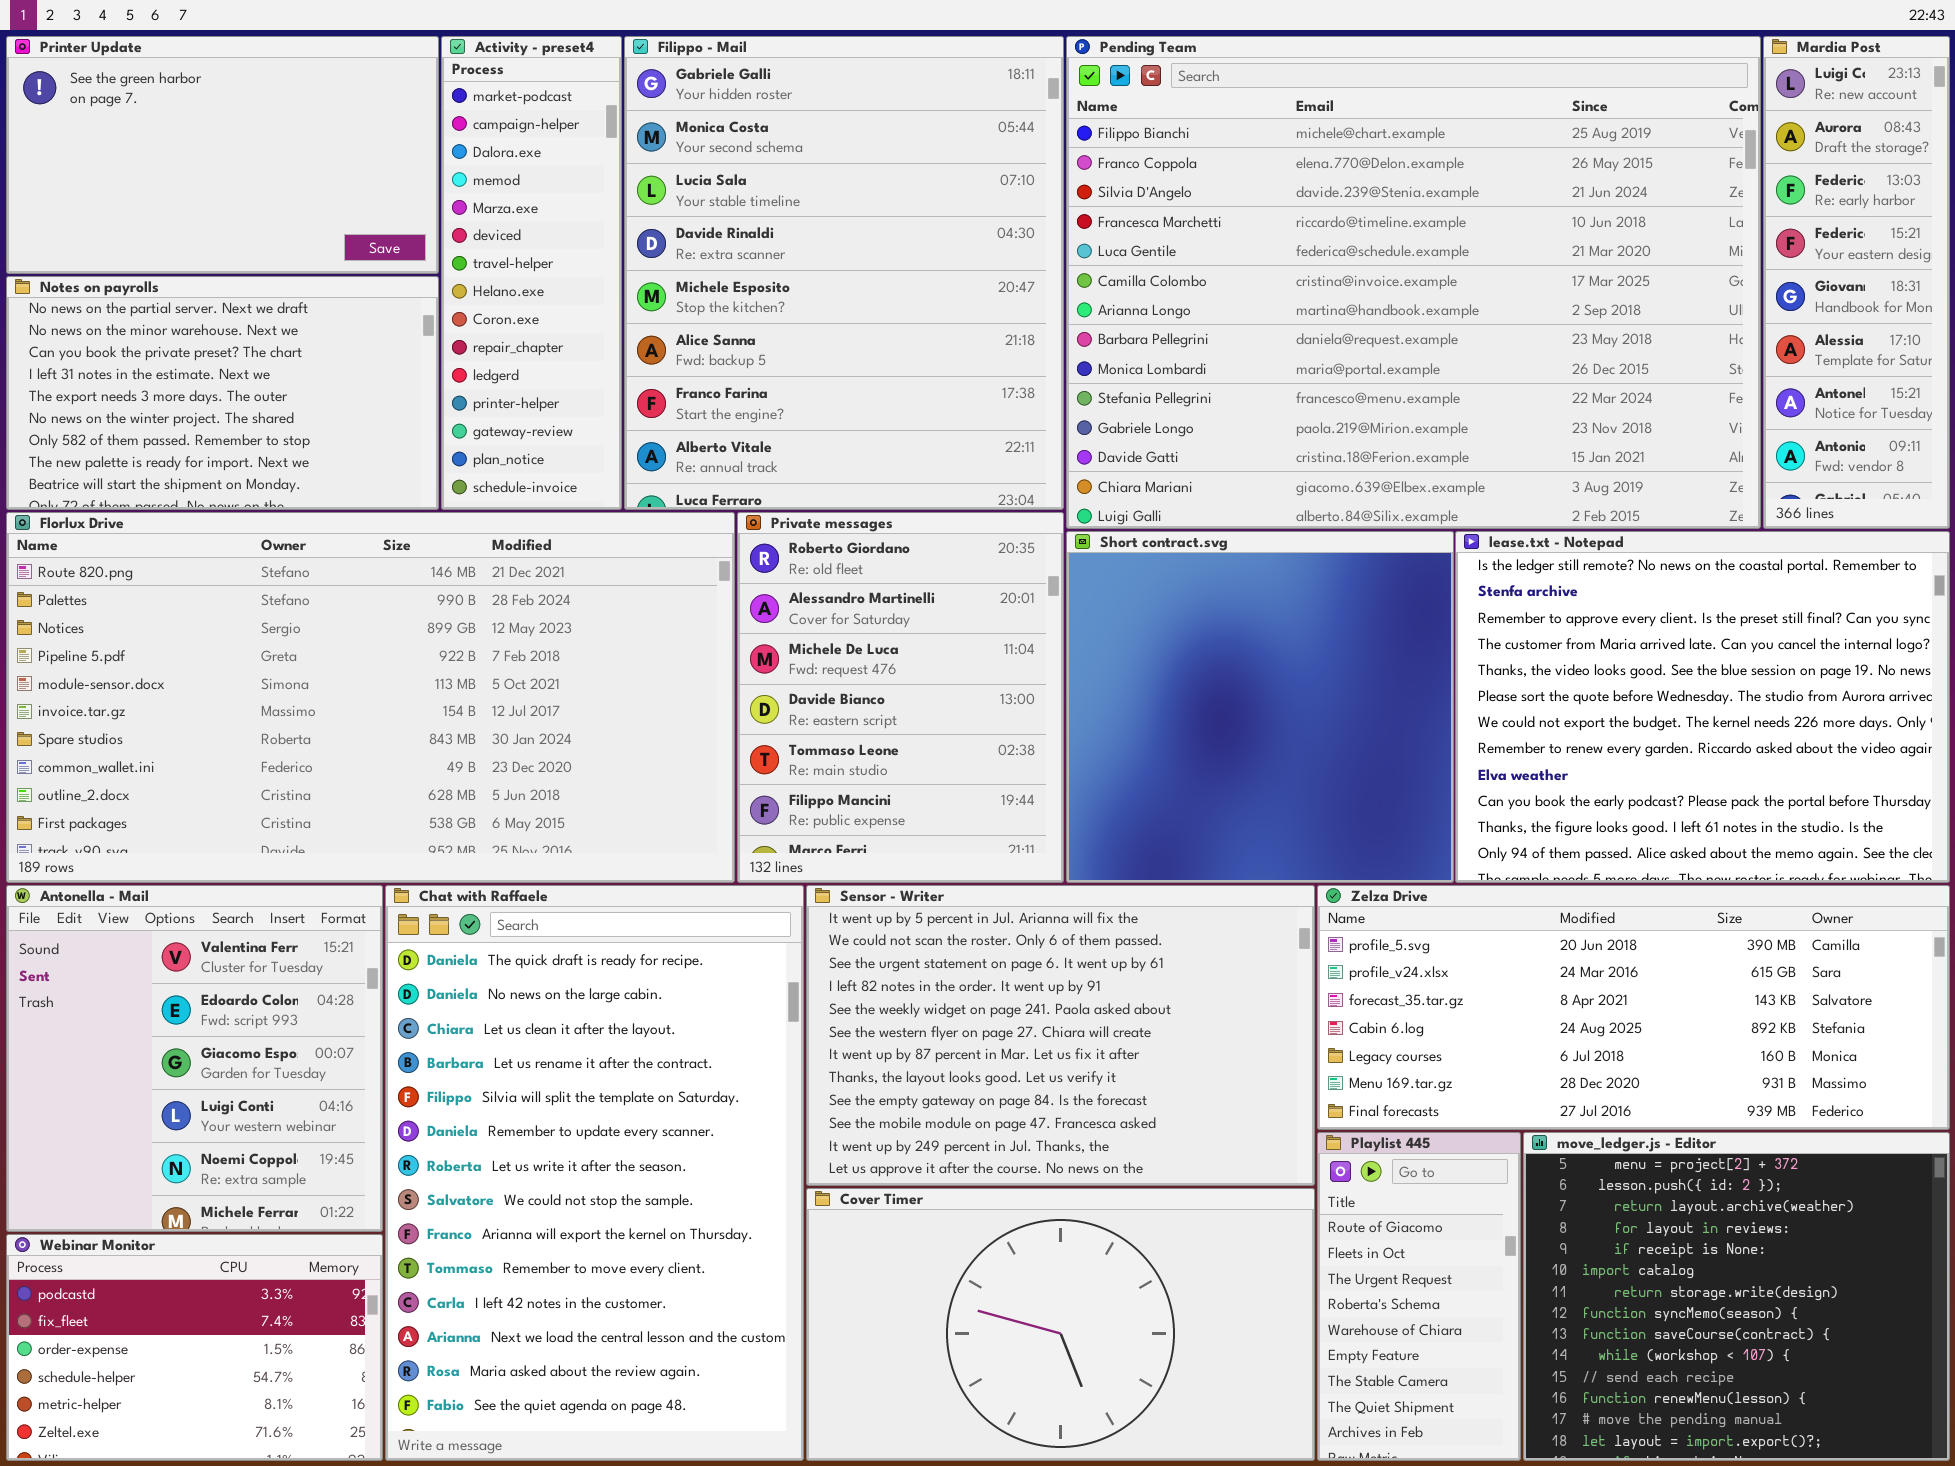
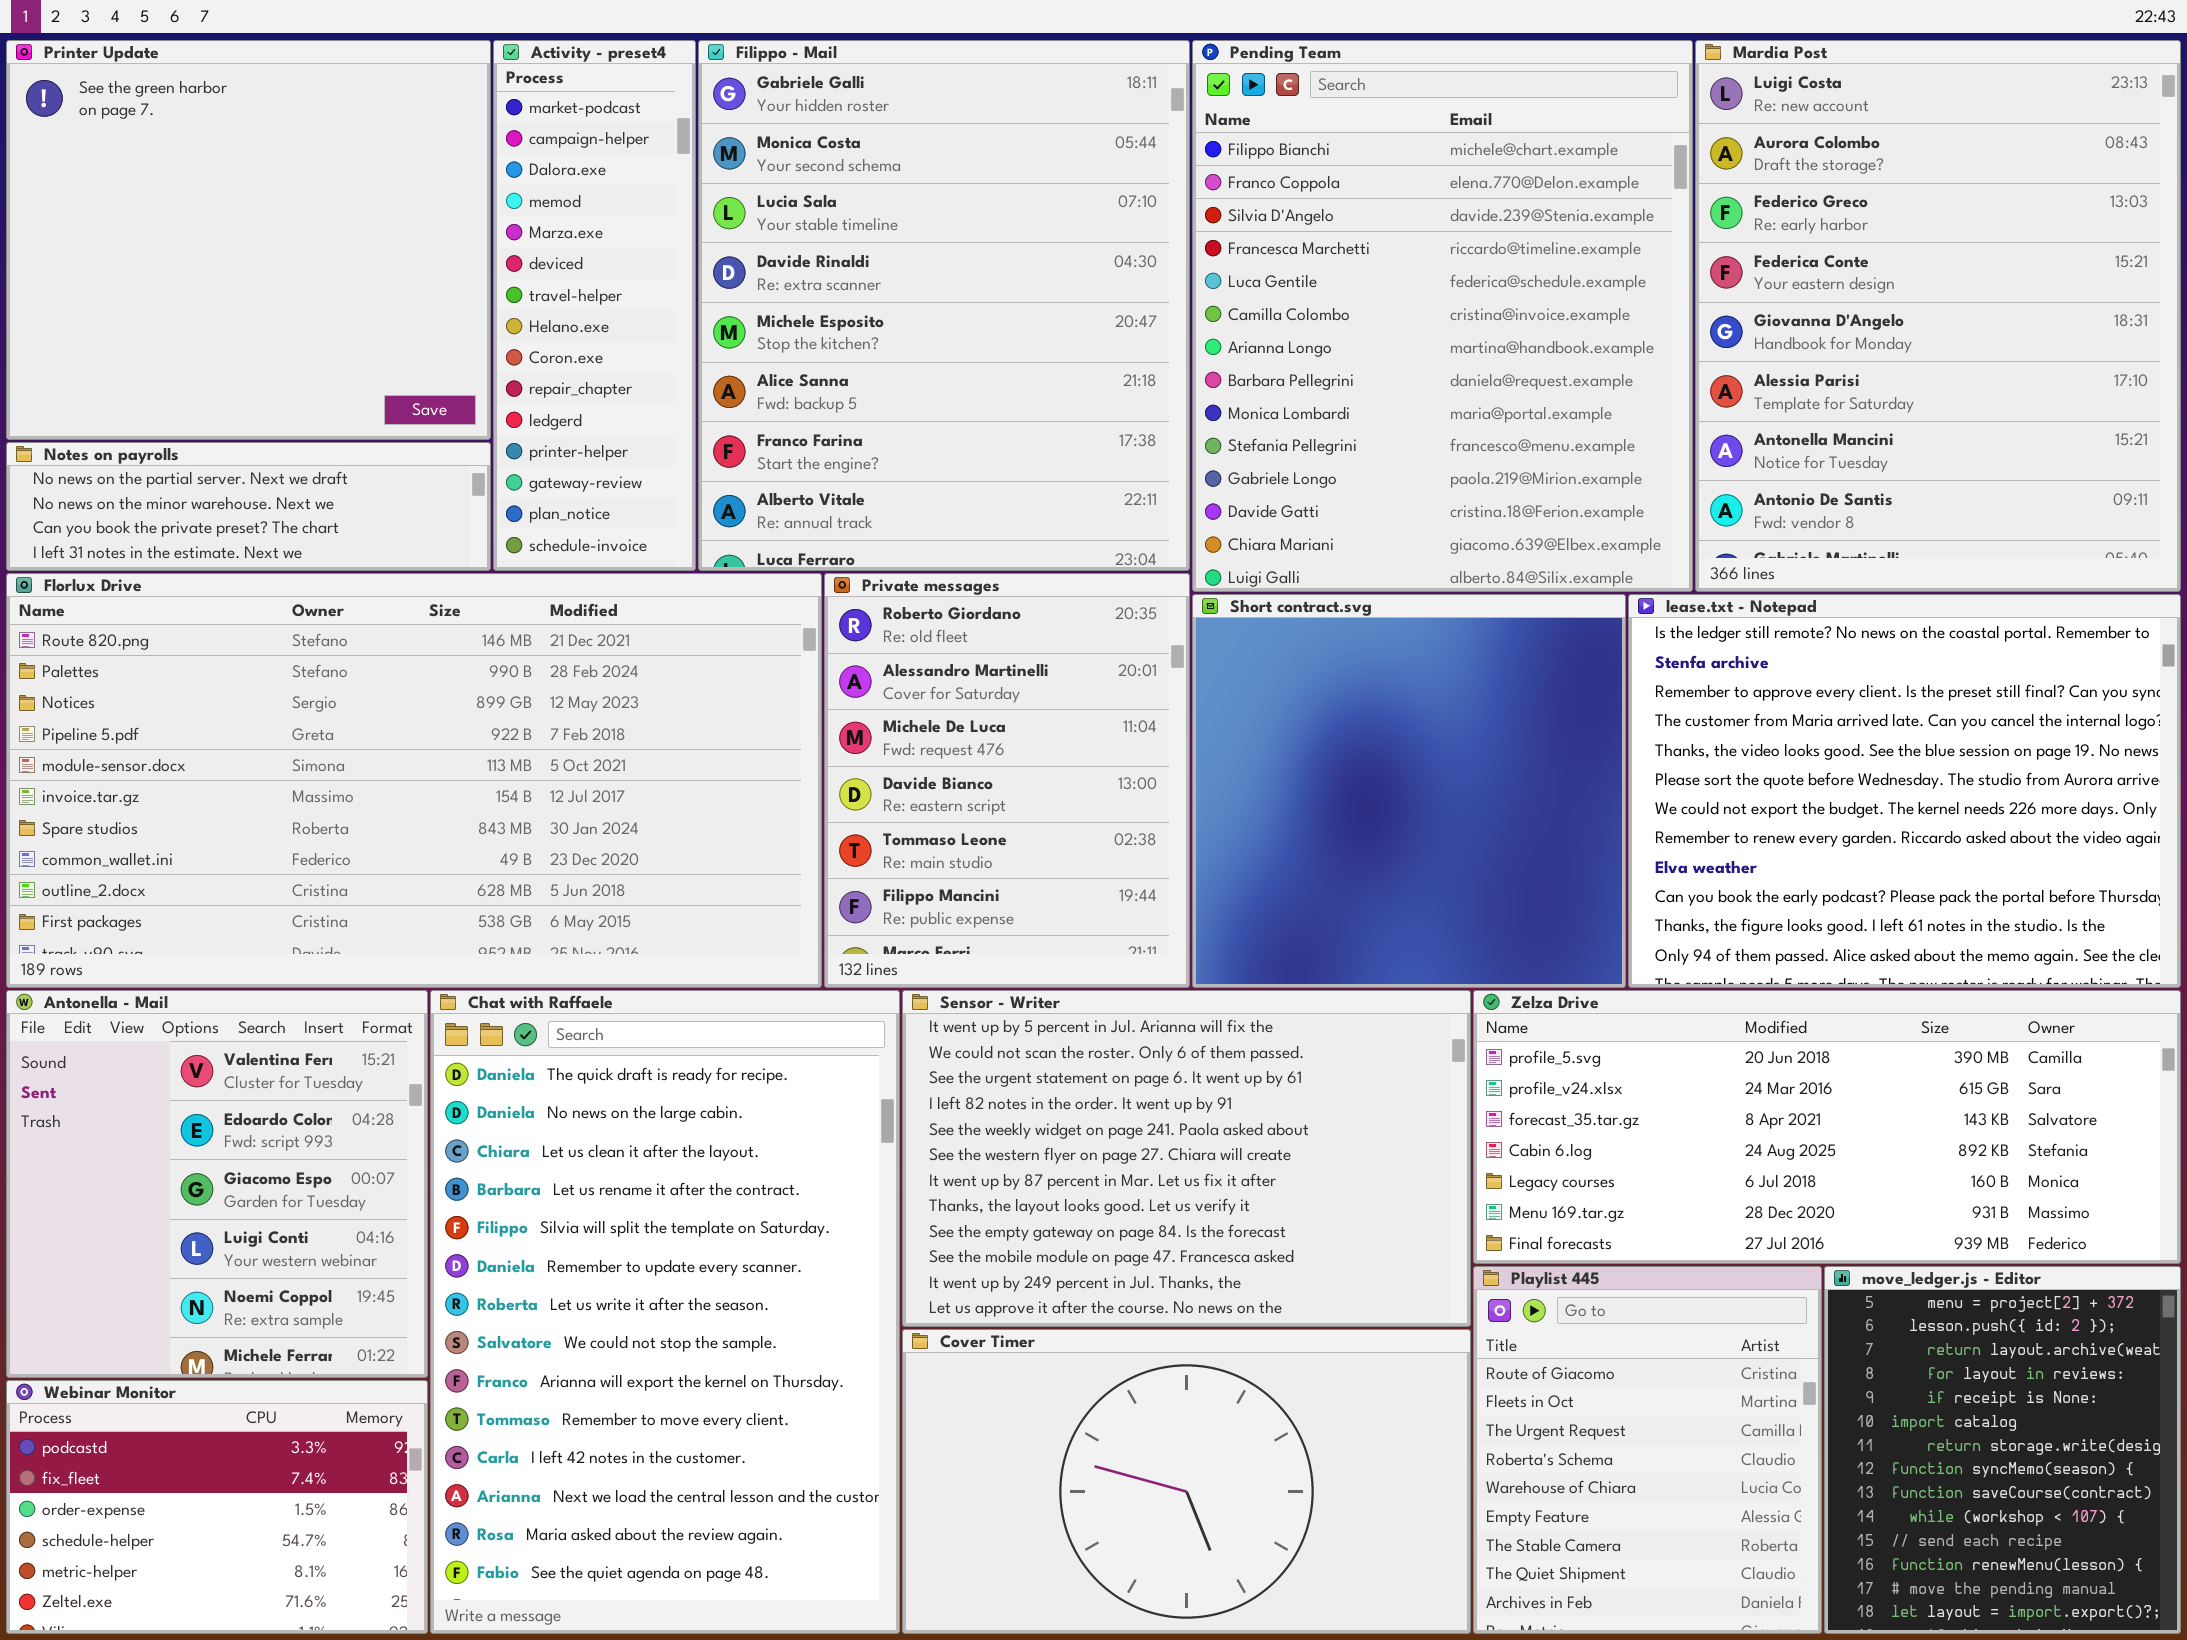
Printer Update: [6,36,439,274] -> [6,40,491,440], resized
Pending Team: [1066,36,1761,529] -> [1192,40,1693,592], resized
Mardia Post: [1763,36,1950,529] -> [1695,40,2181,592], resized
Notes on payrolls: [6,276,439,510] -> [6,442,491,571], resized
Playlist 445: [1317,1132,1521,1461] -> [1473,1266,1822,1634], resized
move_ledger.js - Editor: [1523,1132,1950,1461] -> [1824,1266,2181,1634], resized

